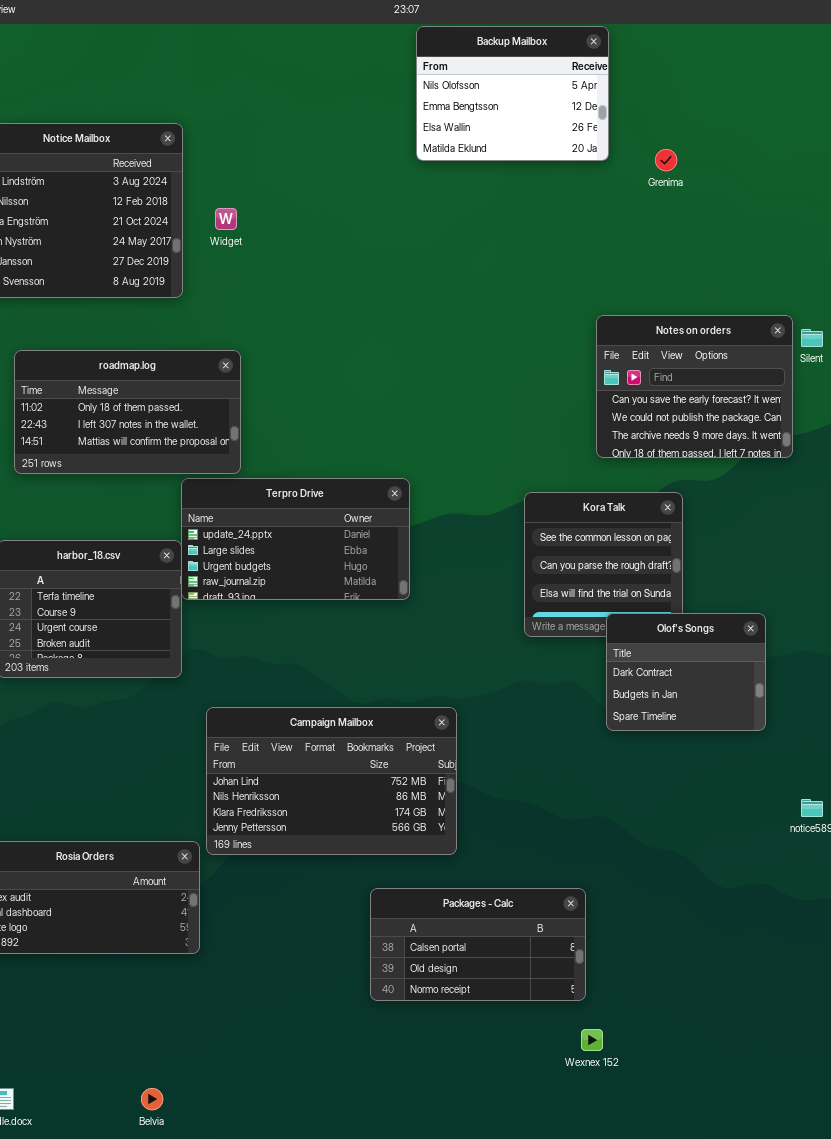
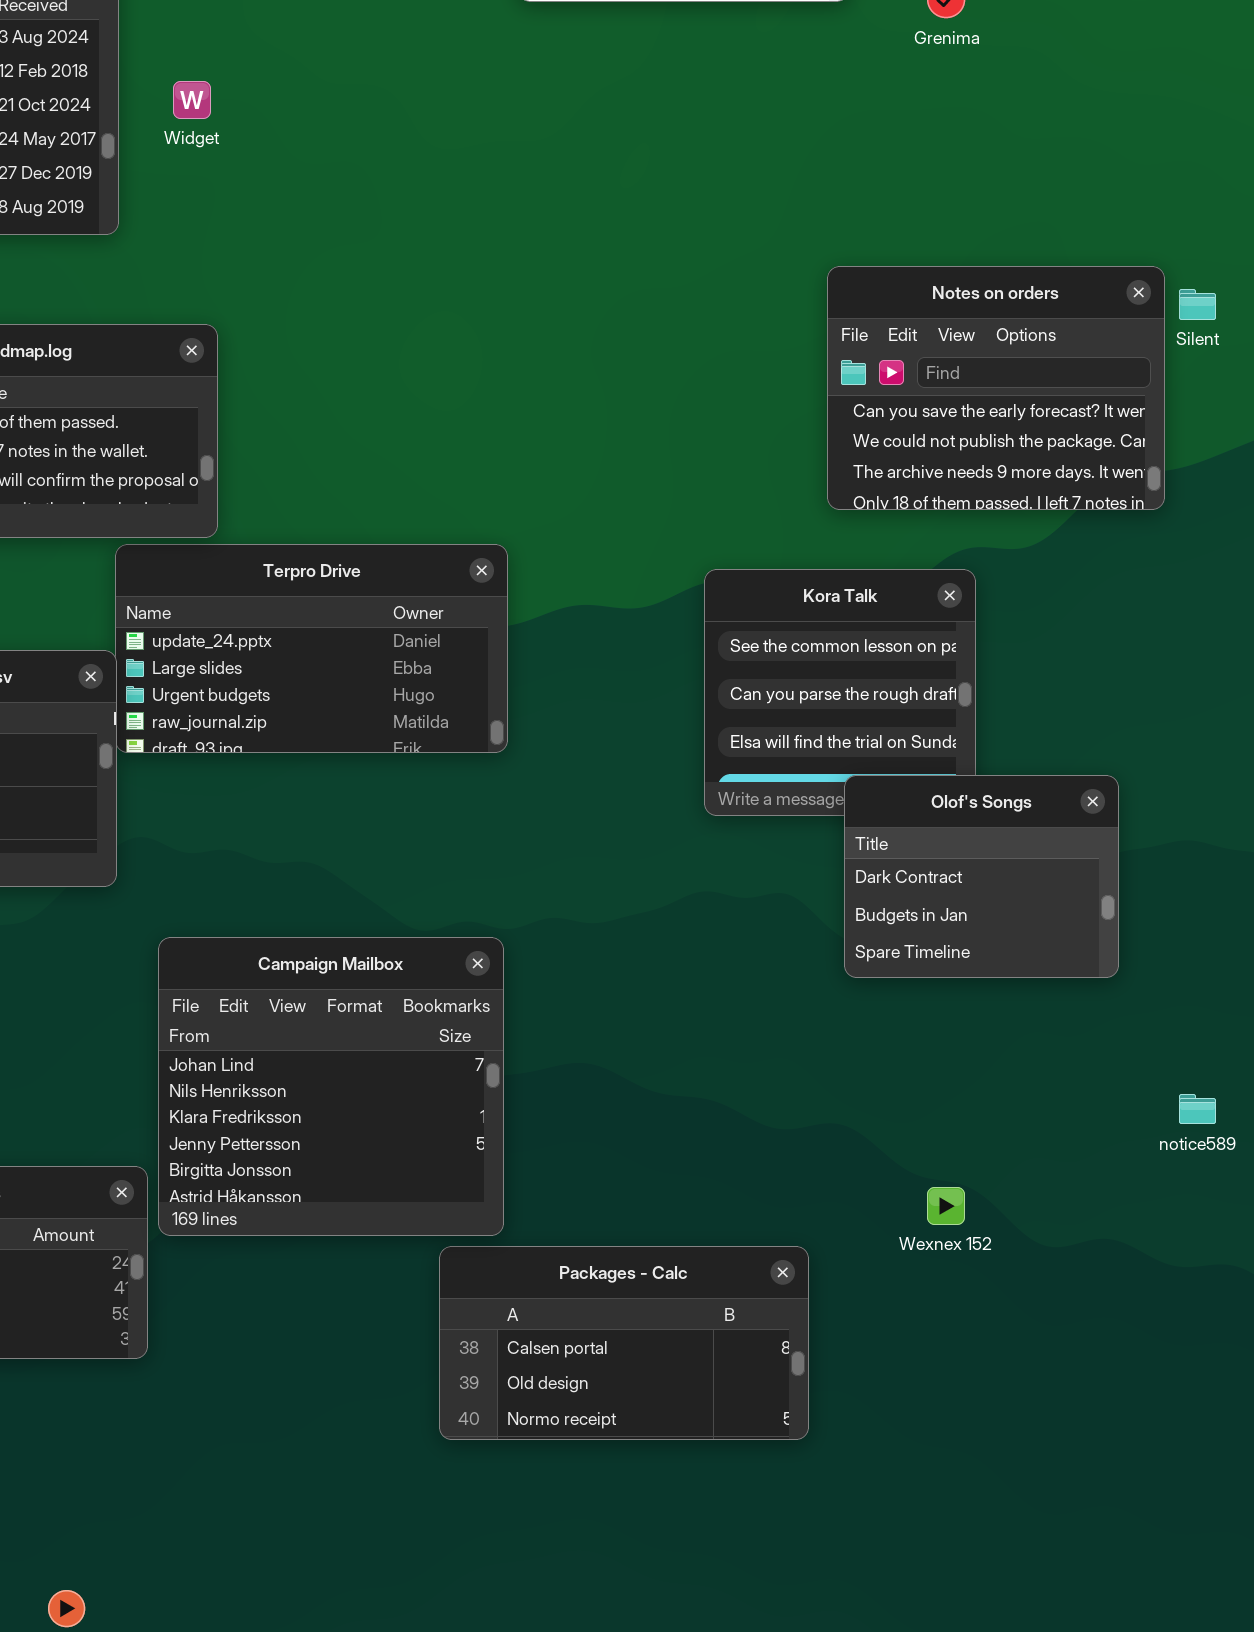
Campaign Mailbox: [206,707,457,855] -> [158,937,504,1236], resized
Wexnex 152: [581,1029,603,1051] -> [927,1187,965,1225], moved

